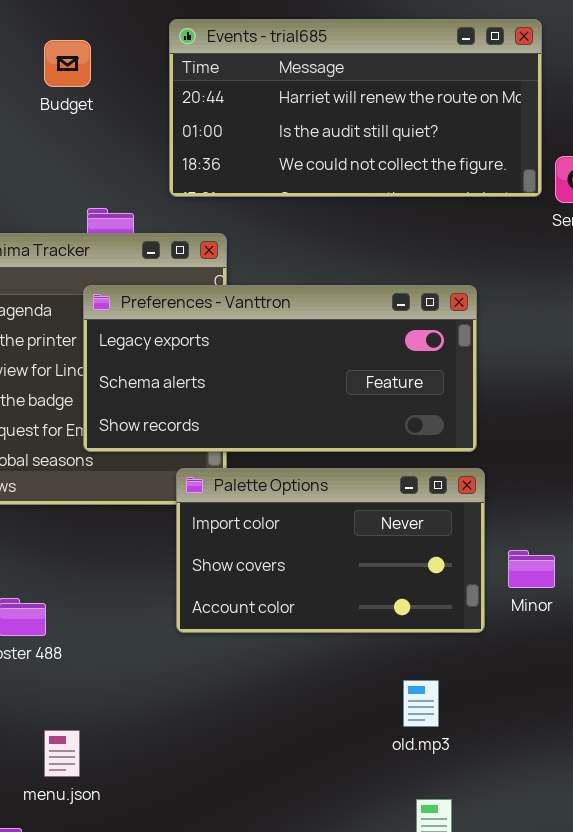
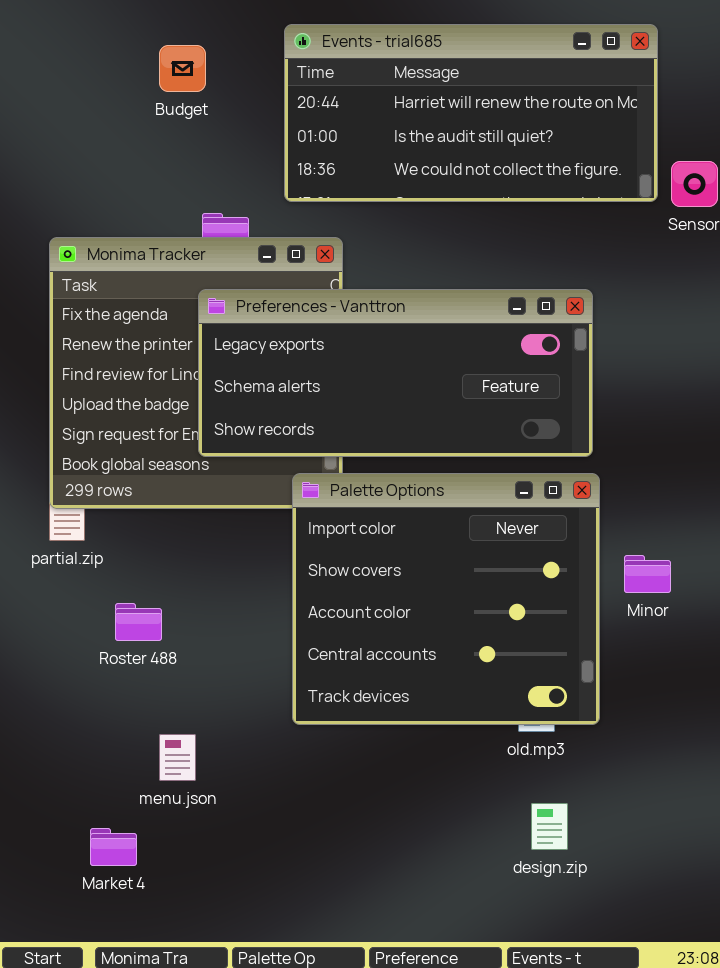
Palette Options: [176,468,485,633] -> [292,473,600,725], resized

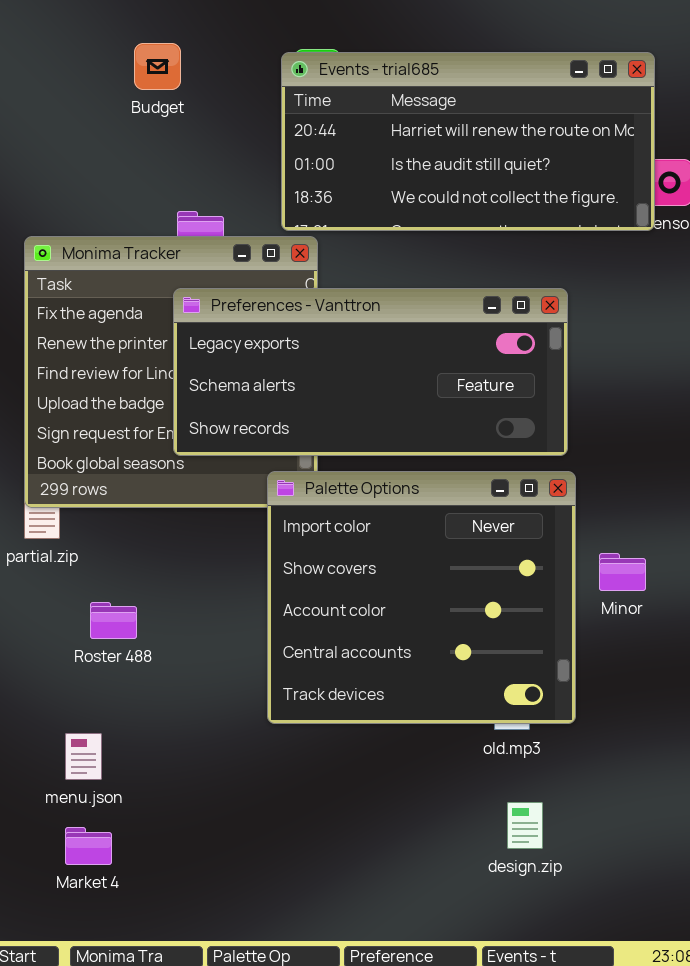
Events - trial685: [284,24,658,202] -> [281,52,655,231], moved
menu.json: [159,734,196,781] -> [65,733,102,780], moved

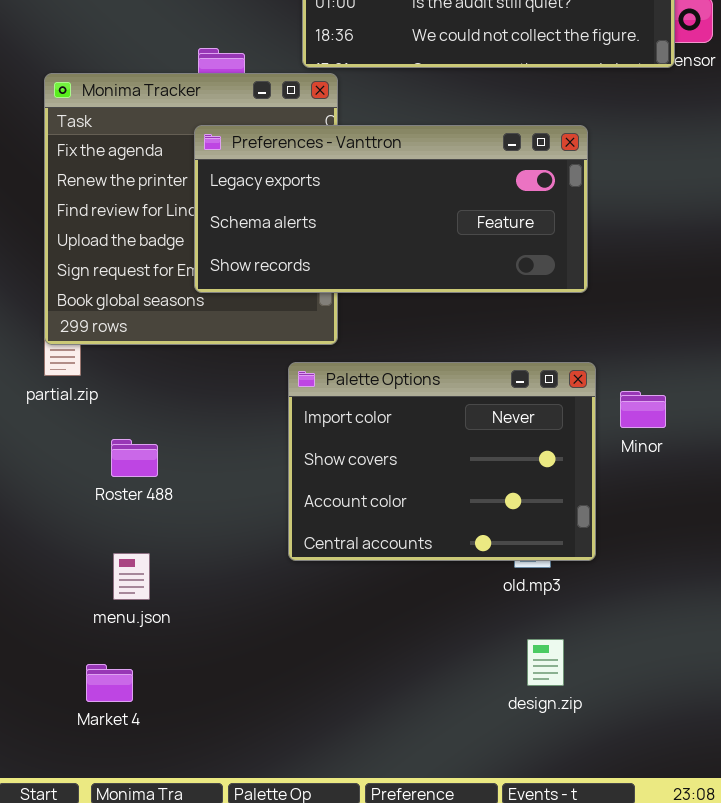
Palette Options: [267,471,576,724] -> [288,362,596,561], resized
menu.json: [65,733,102,780] -> [113,553,150,600], moved

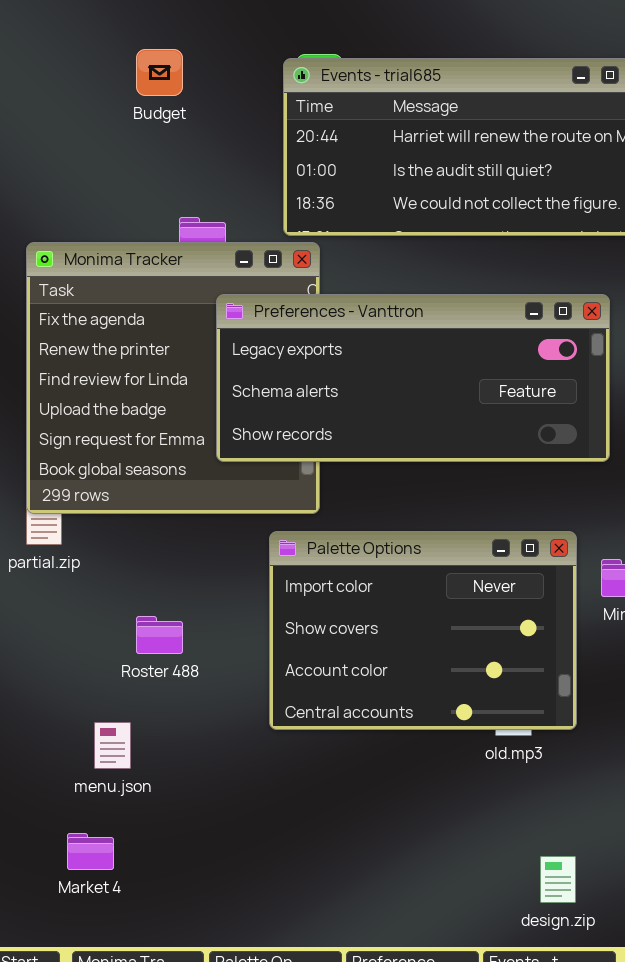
Preferences - Vanttron: [194,125,588,293] -> [216,294,610,462], moved
Roster 488: [111,439,158,477] -> [136,616,183,654], moved
design.zip: [527,639,564,686] -> [540,856,576,903], moved

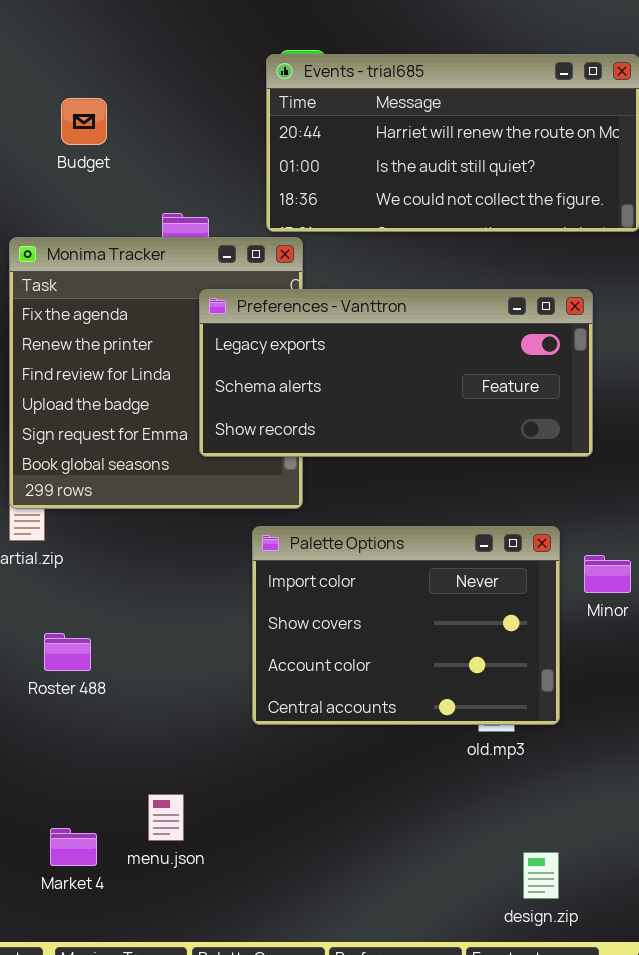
Budget: [136,49,183,96] -> [61,98,107,145], moved
Roster 488: [136,616,183,654] -> [44,633,91,671], moved
menu.json: [94,722,131,769] -> [148,794,184,841], moved

